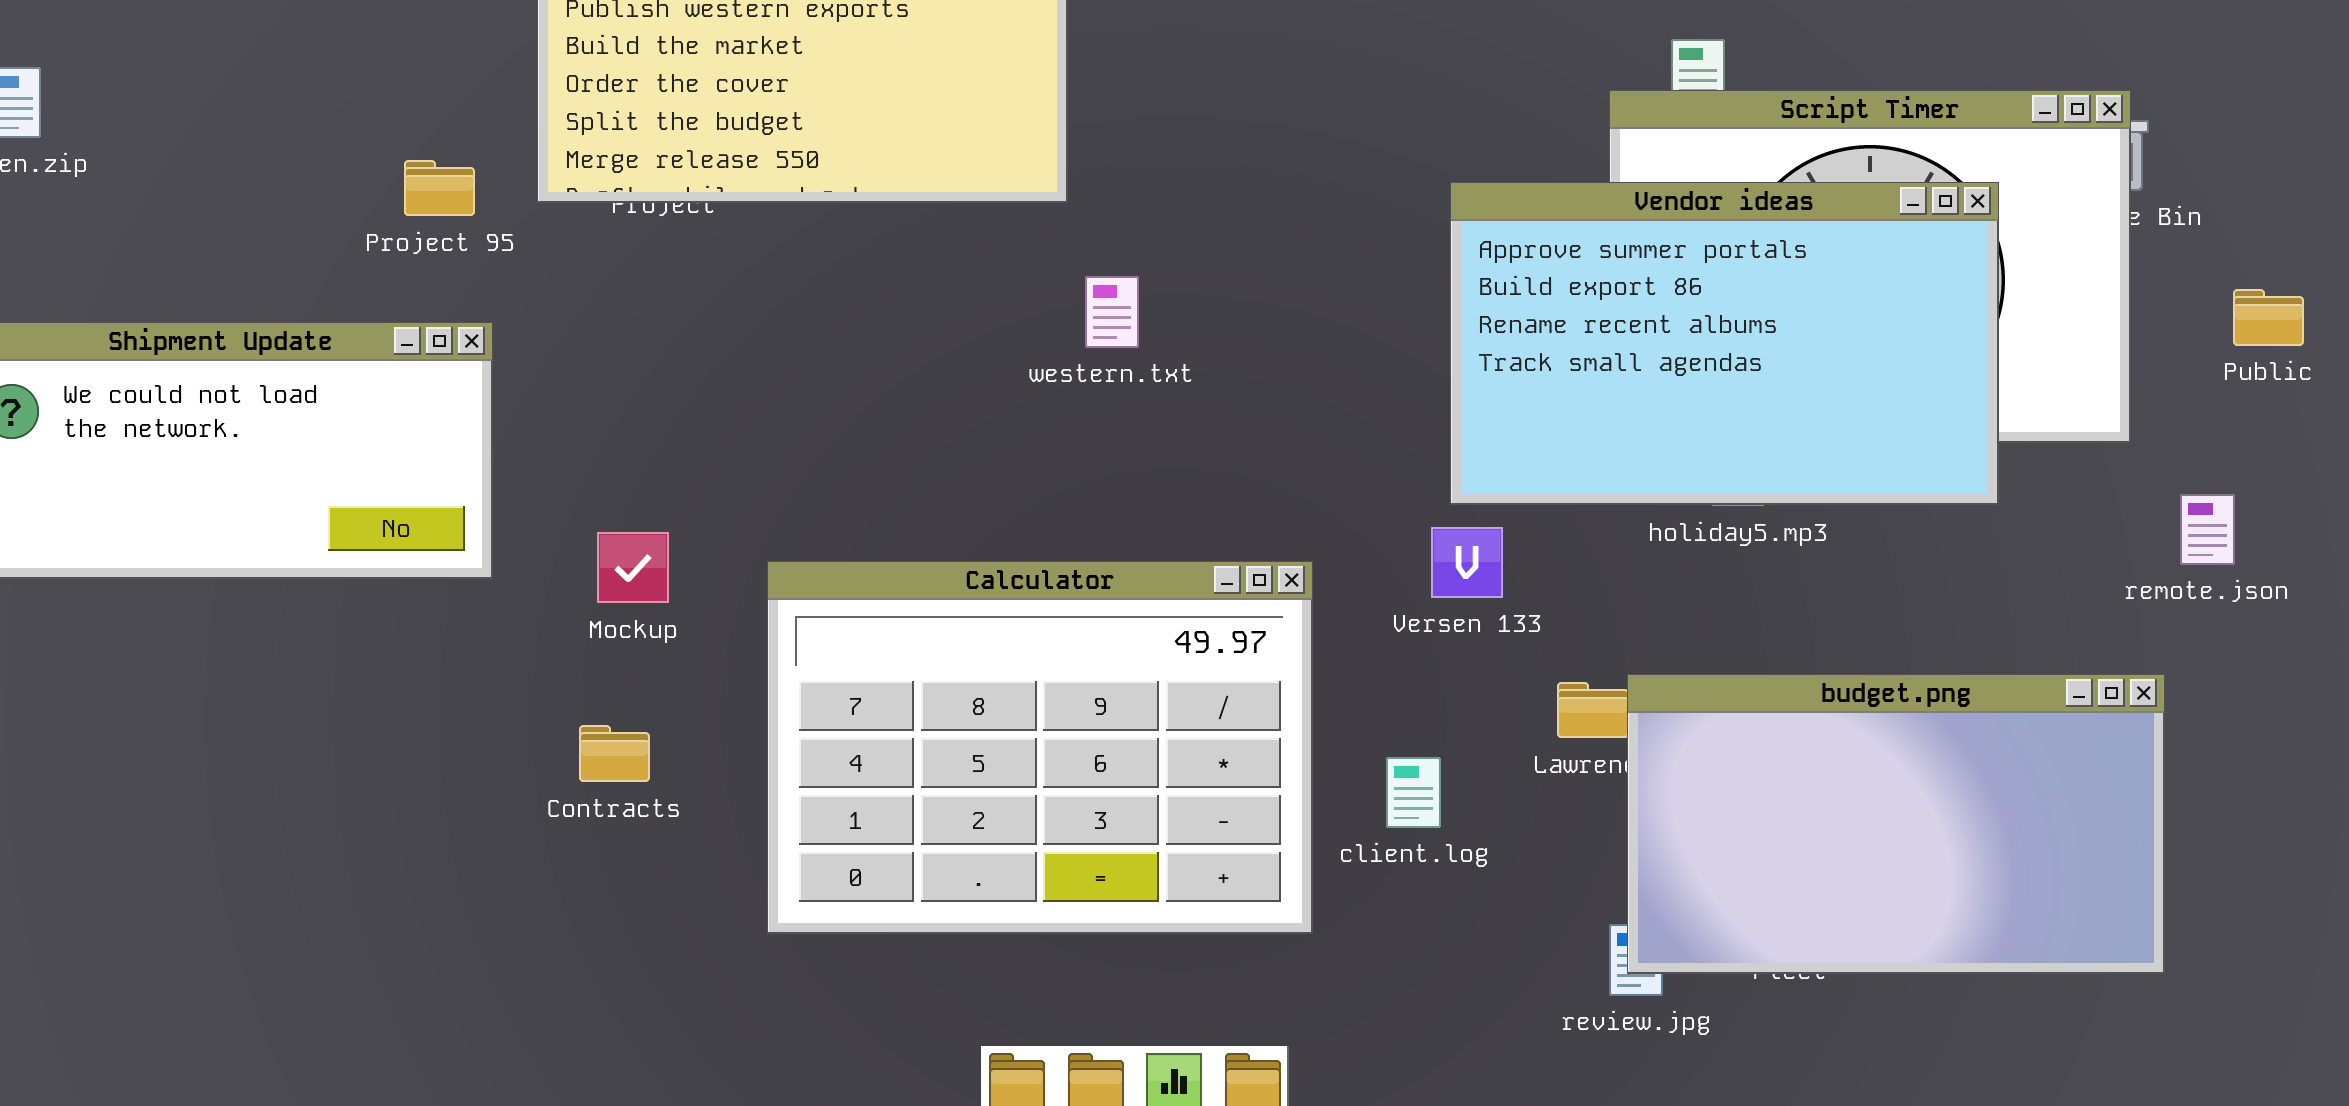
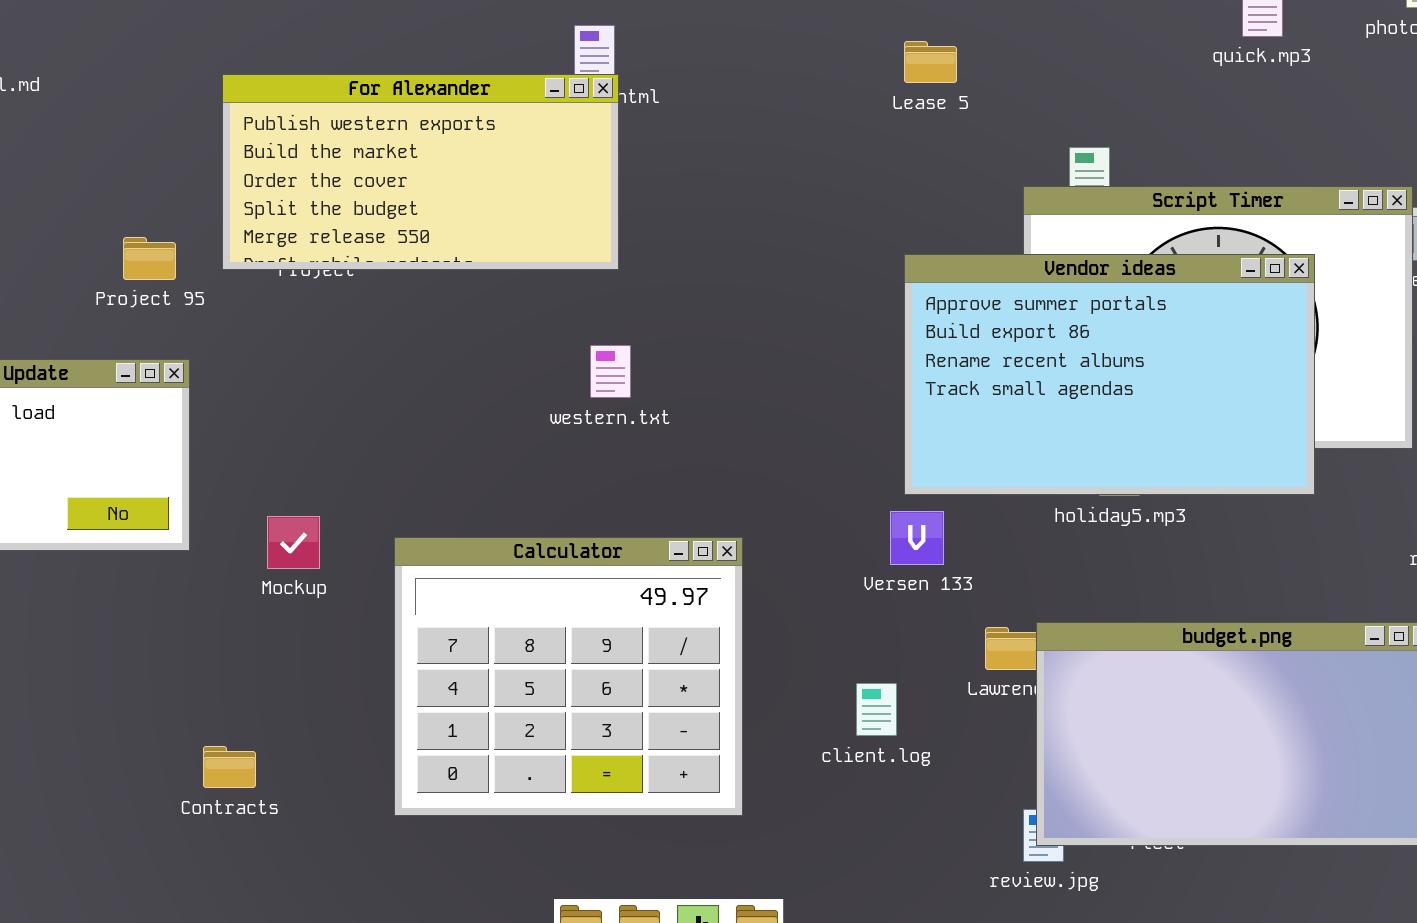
western.txt: [1085,276,1139,348] -> [590,345,631,398], moved
Calculator: [767,561,1313,934] -> [394,537,743,816], resized
Contracts: [579,725,650,782] -> [203,746,256,788], moved

